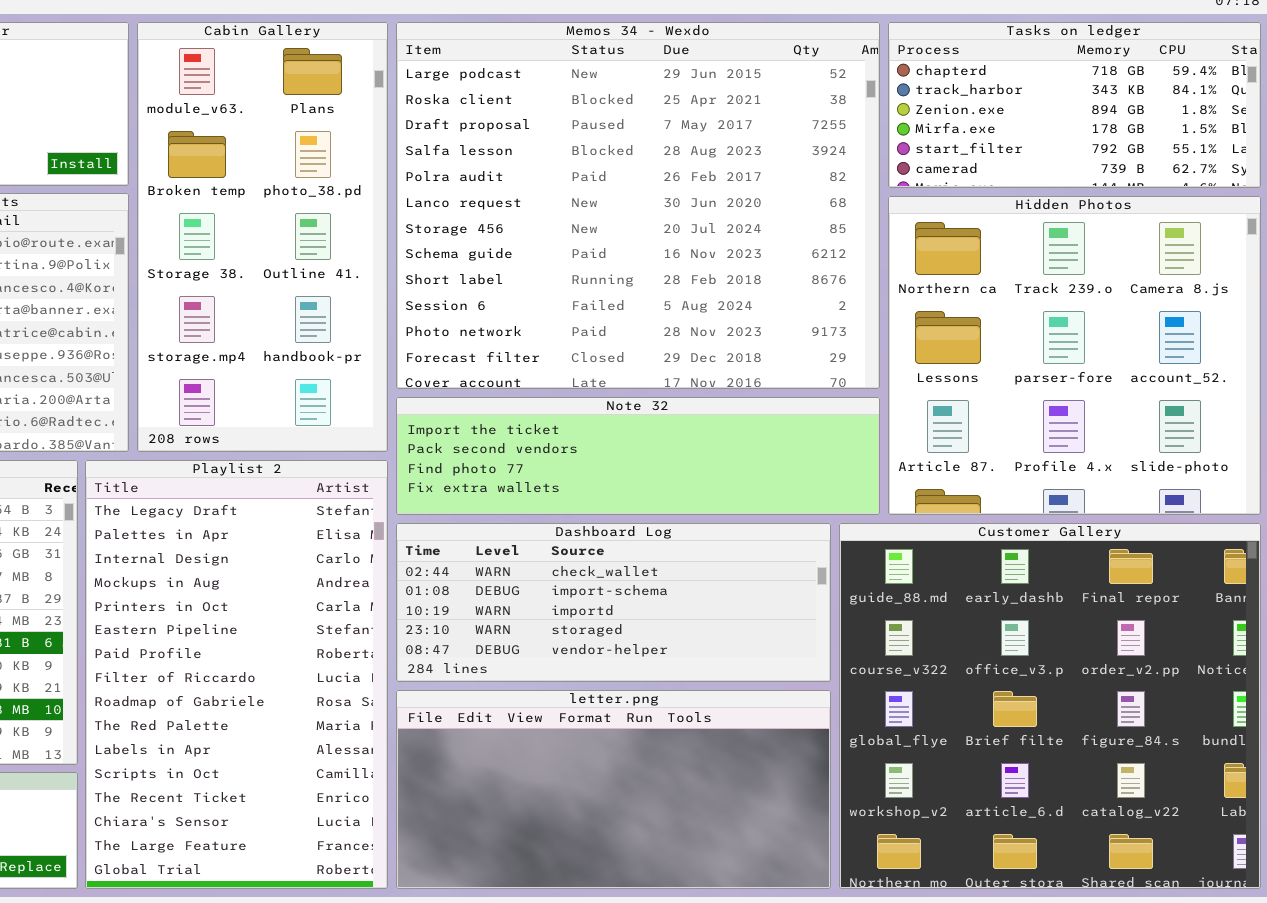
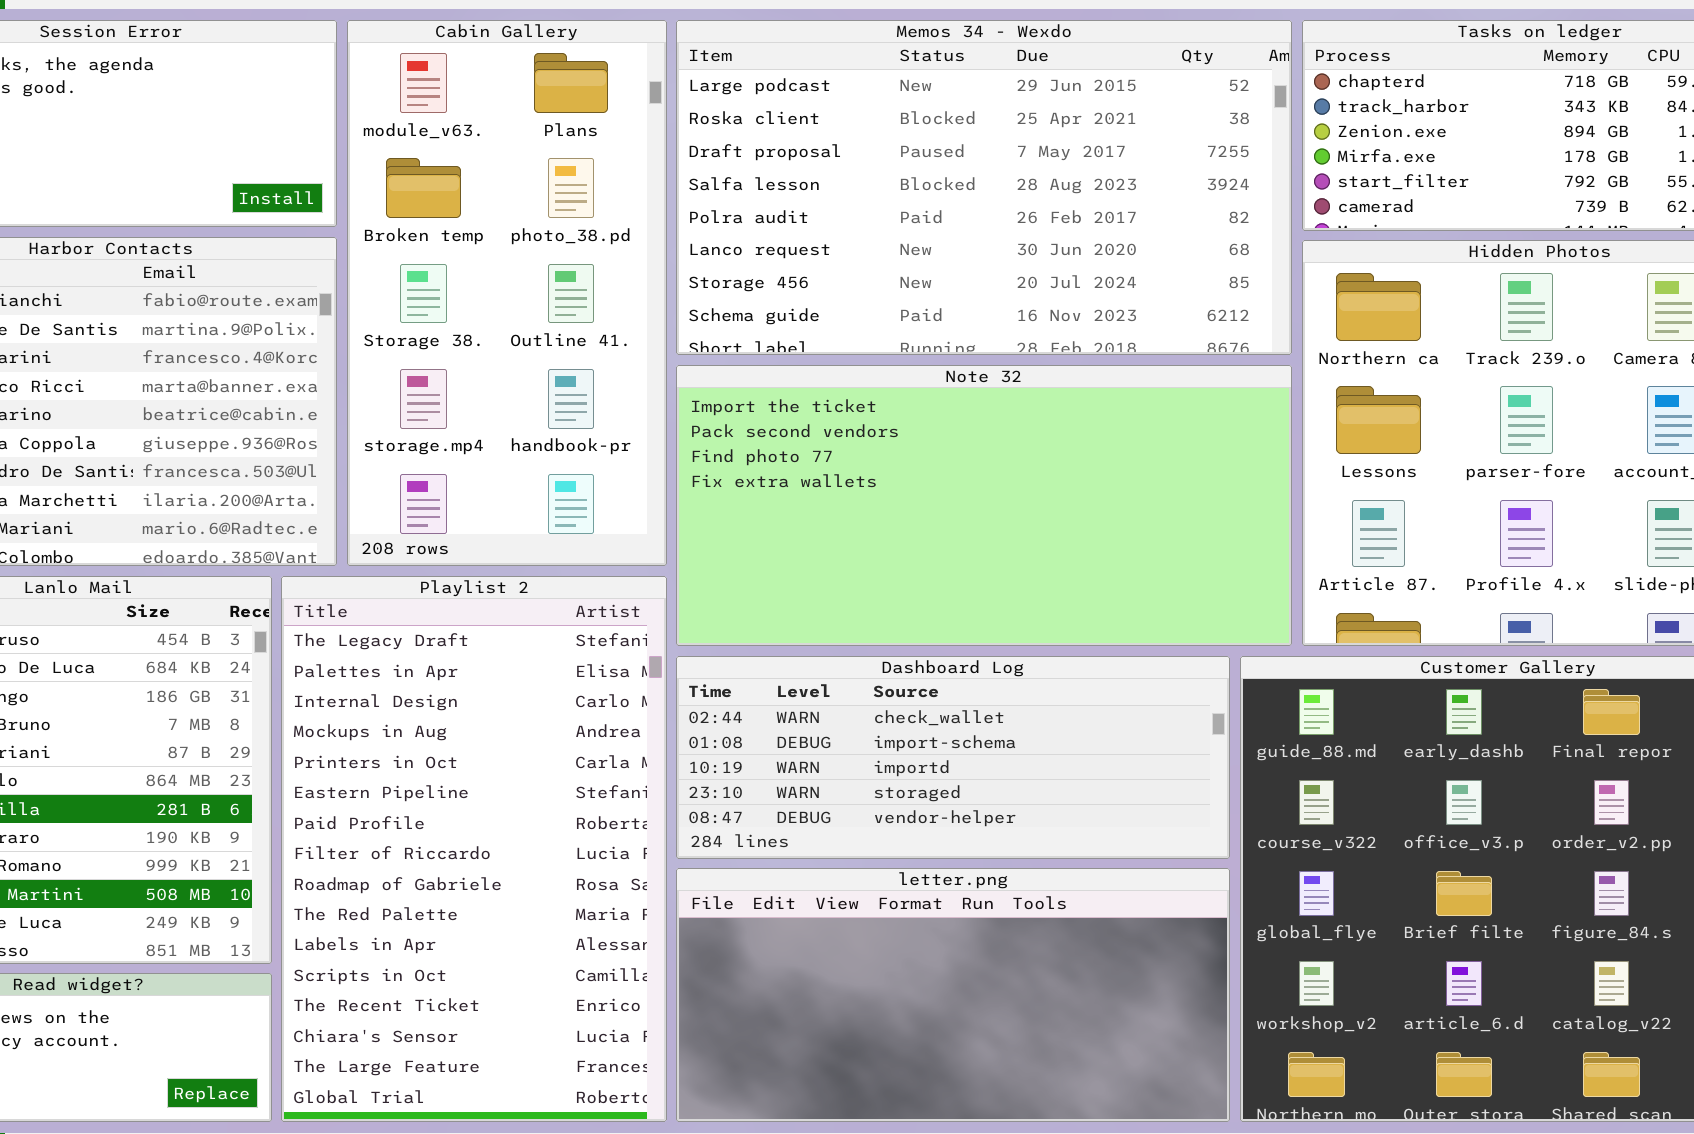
Memos 34 - Wexdo: [396,22,880,389] -> [676,20,1292,355], resized
Note 32: [396,397,880,515] -> [676,365,1292,646], resized

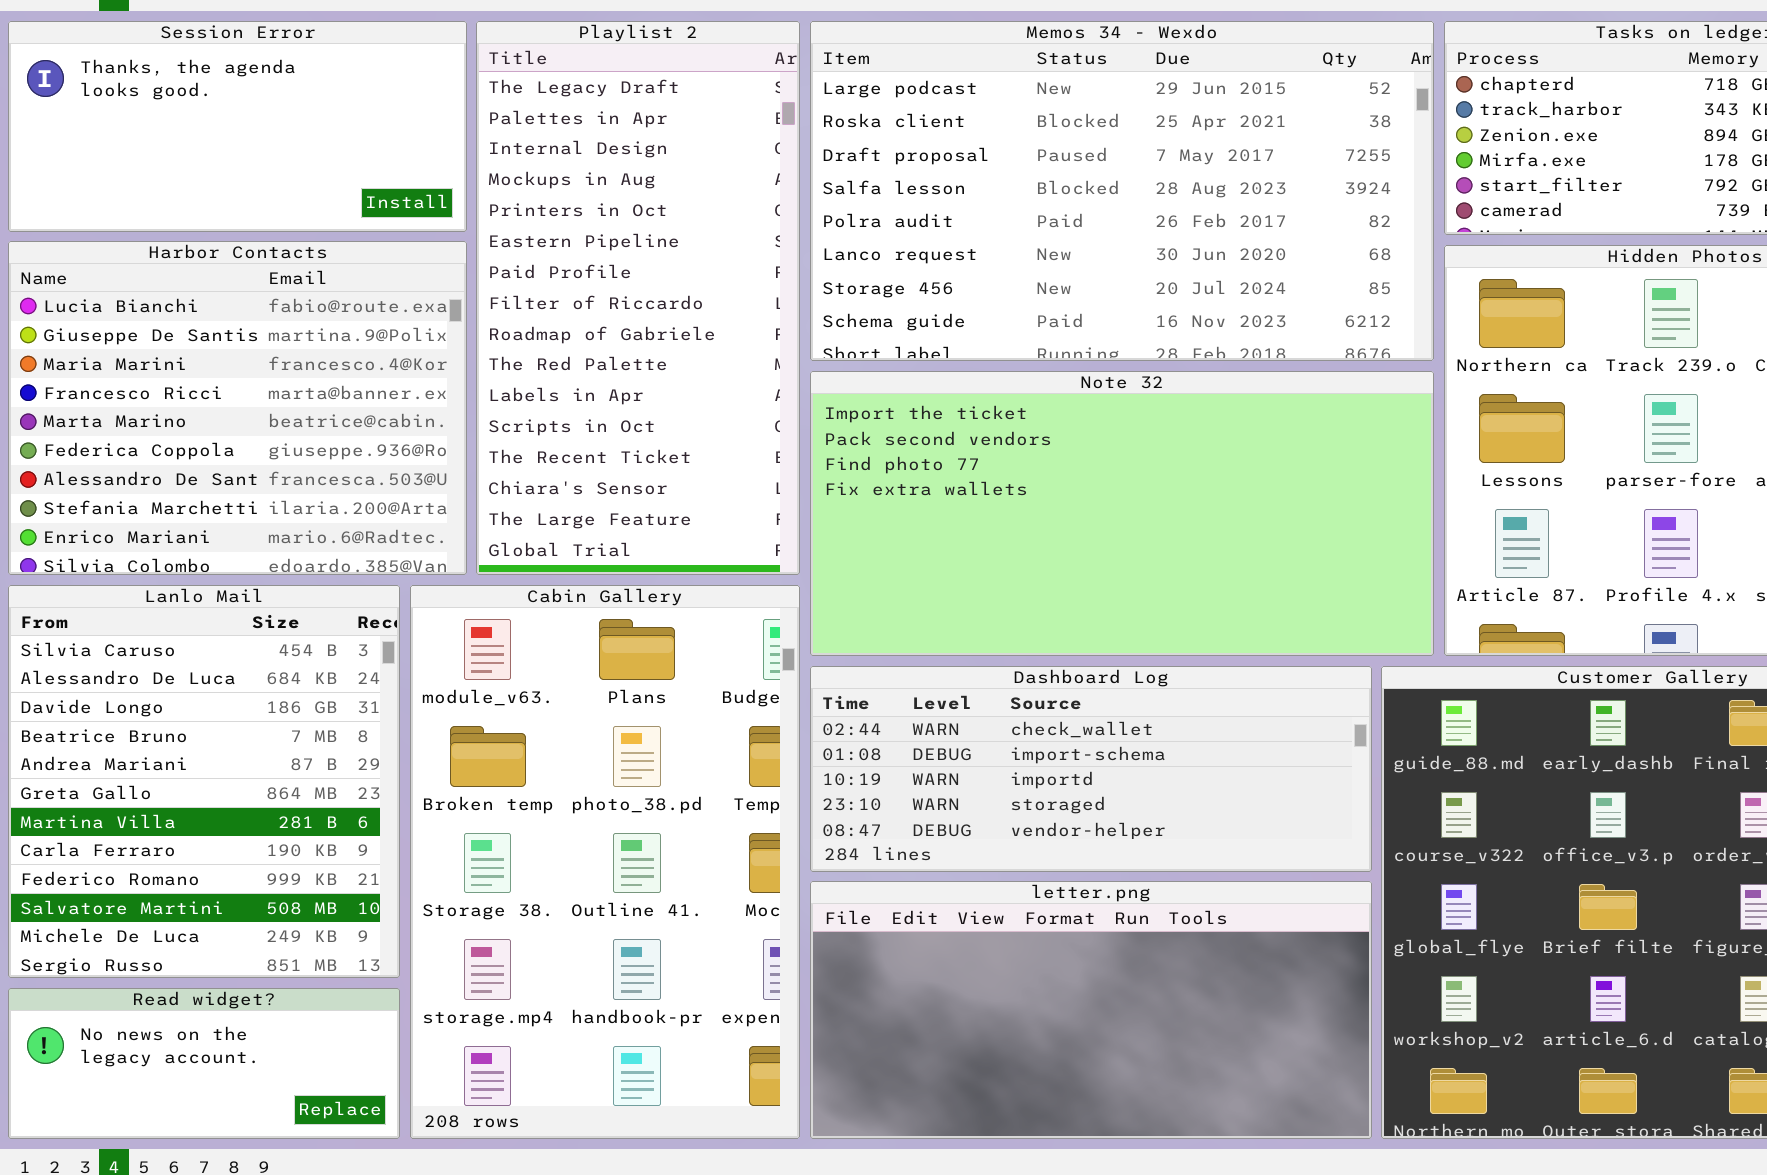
Cabin Gallery: [347,20,667,566] -> [410,585,800,1139], moved, resized
Playlist 2: [281,576,667,1122] -> [476,21,800,575], moved, resized

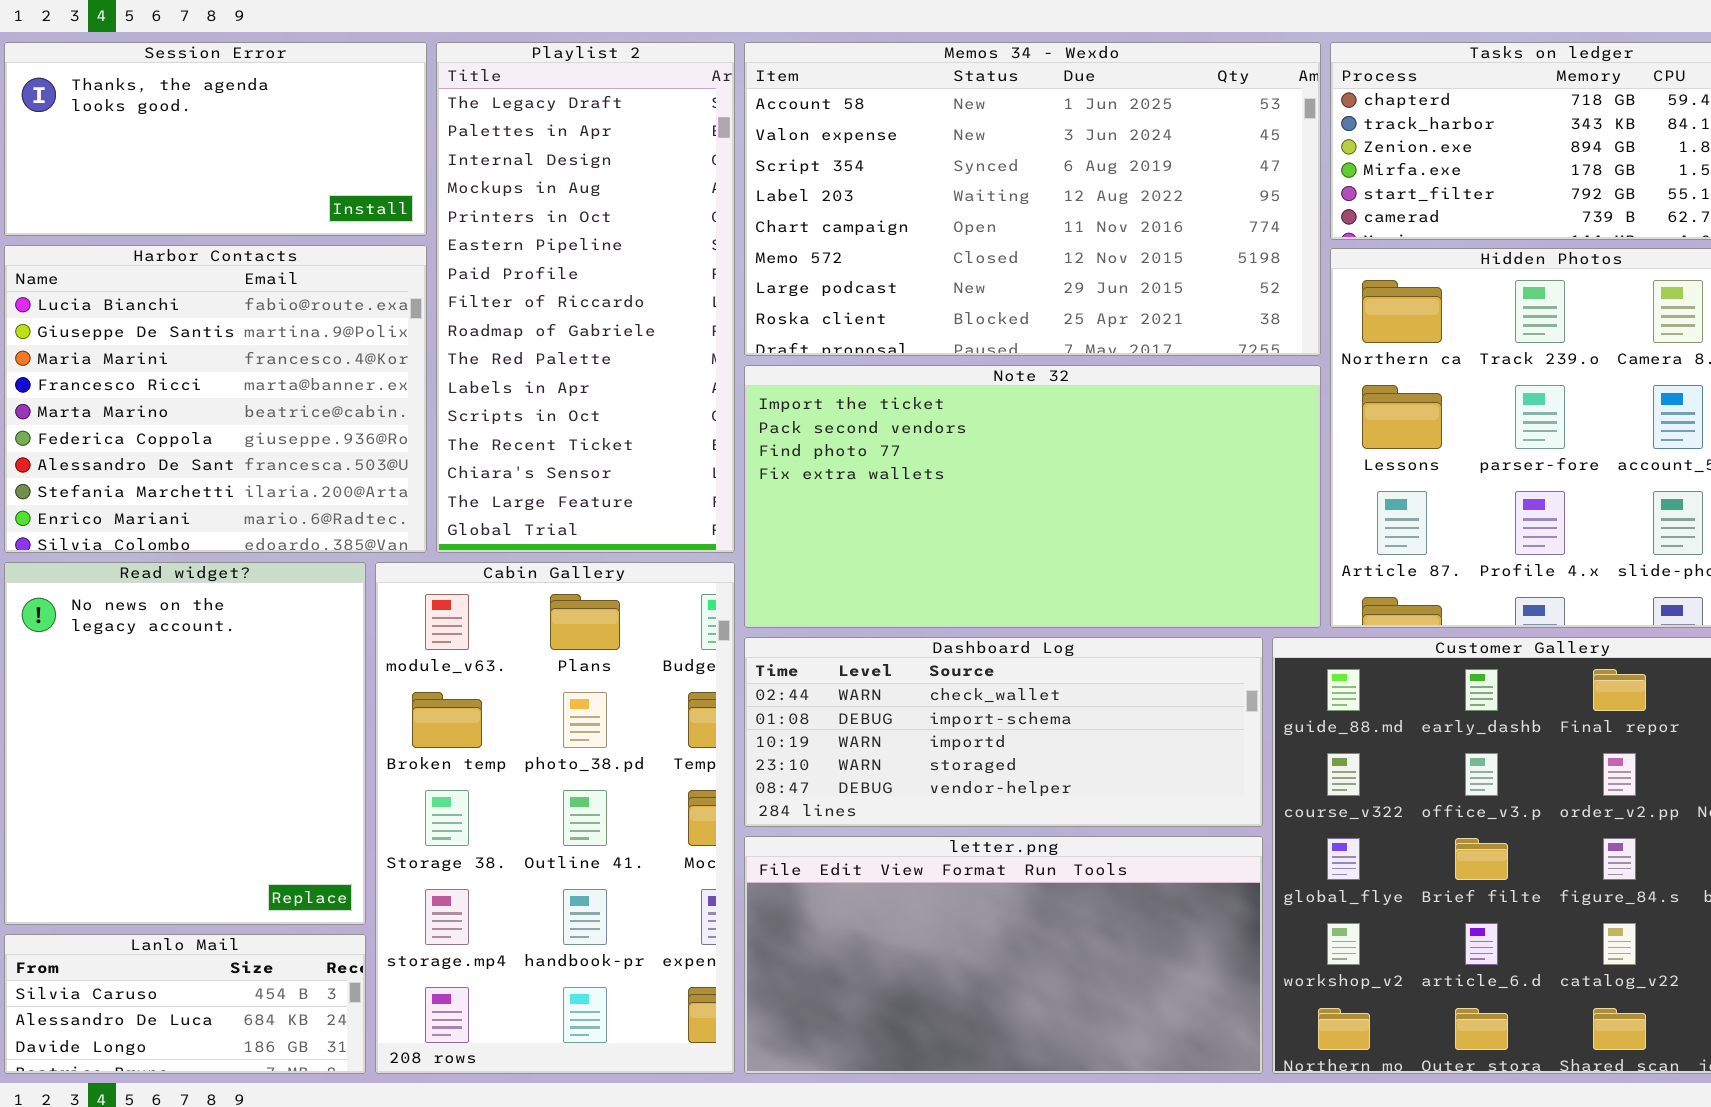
Memos 34 - Wexdo: [810,21,1434,361] -> [744,42,1321,356], scrolled up 6 rows
Lanlo Mail: [8,585,400,978] -> [4,934,366,1074], moved, resized
Read widget?: [8,988,400,1139] -> [4,562,366,925], moved, resized

